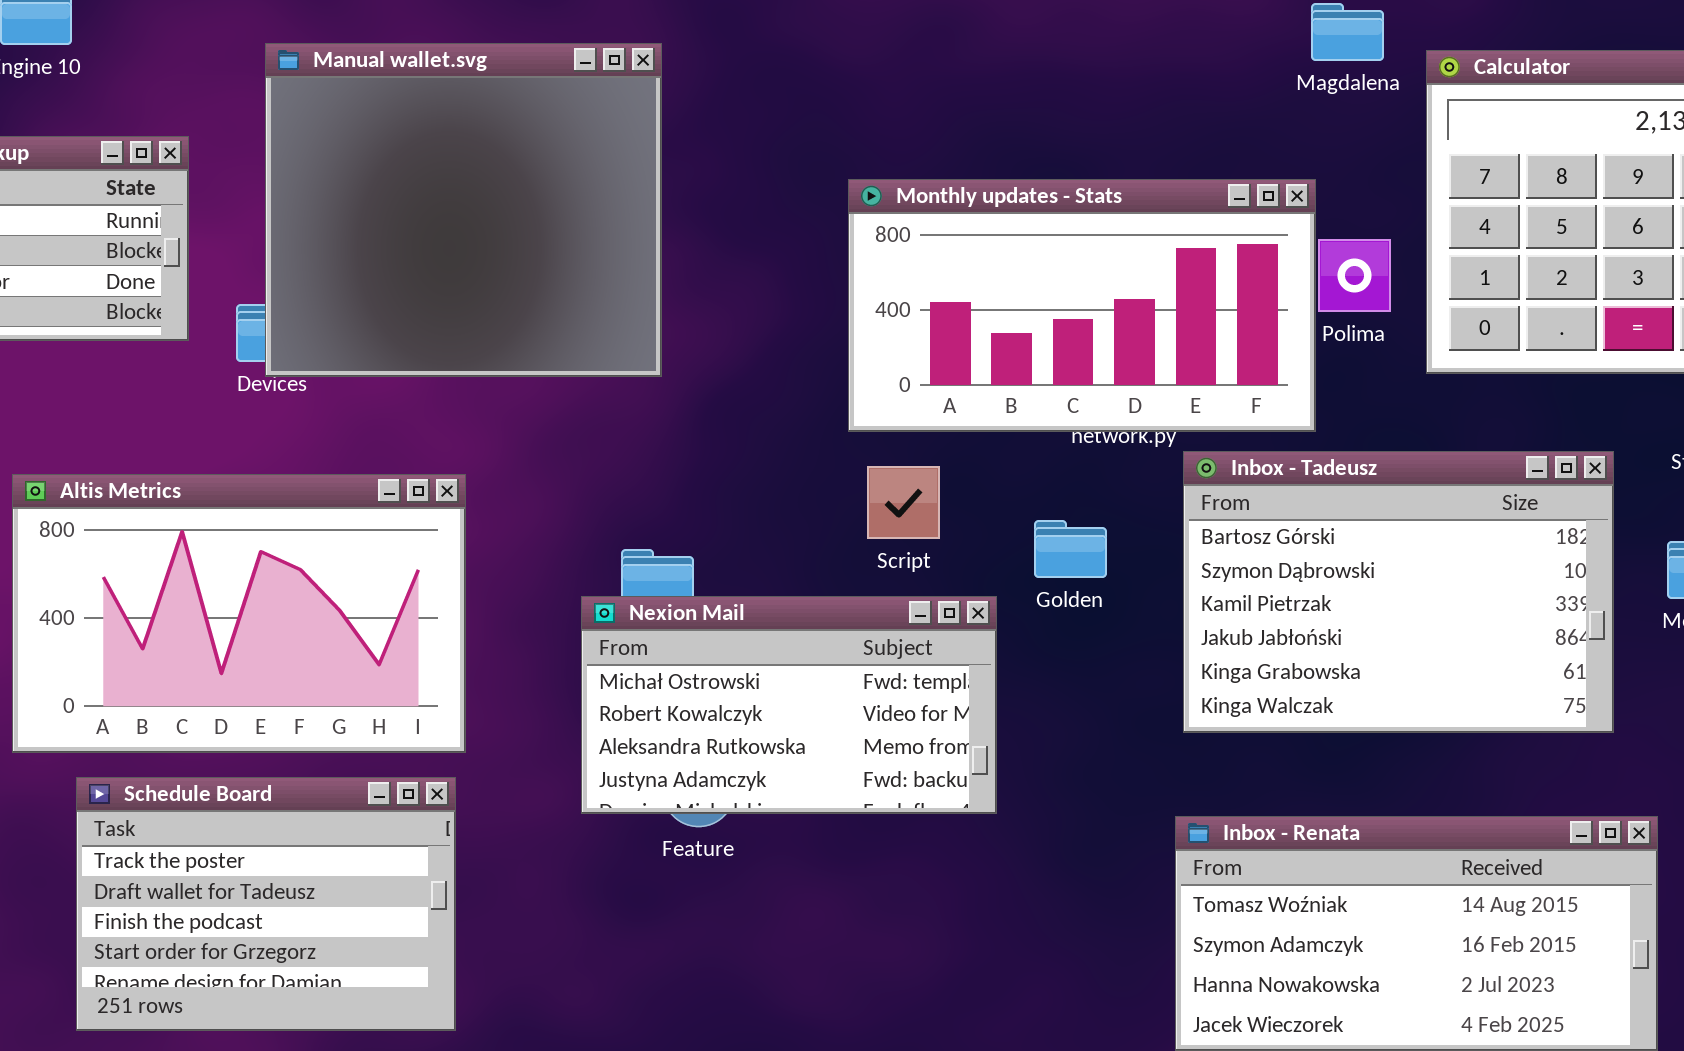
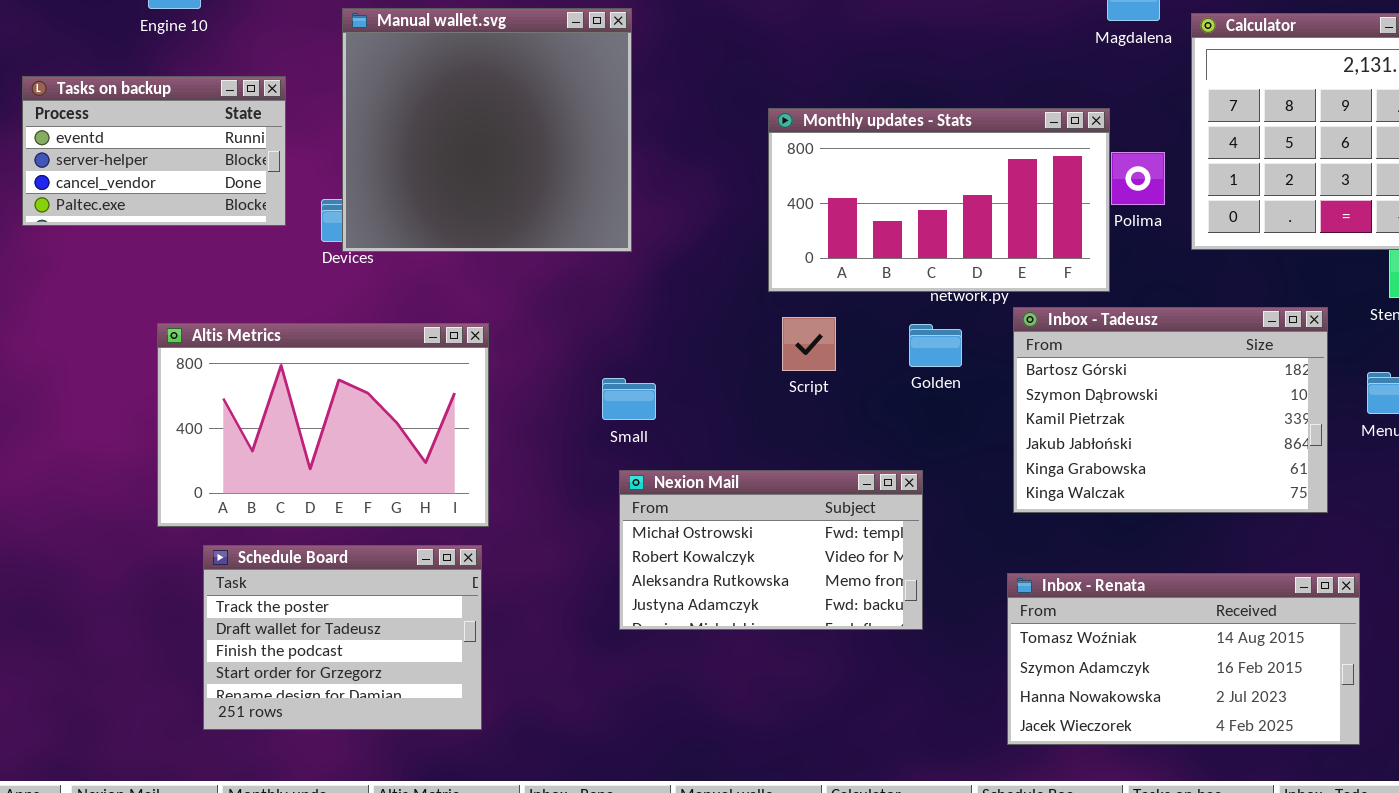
Golden: [1034,520,1107,578] -> [909,324,962,367], moved
Nexion Mail: [581,596,997,814] -> [619,470,923,630], moved

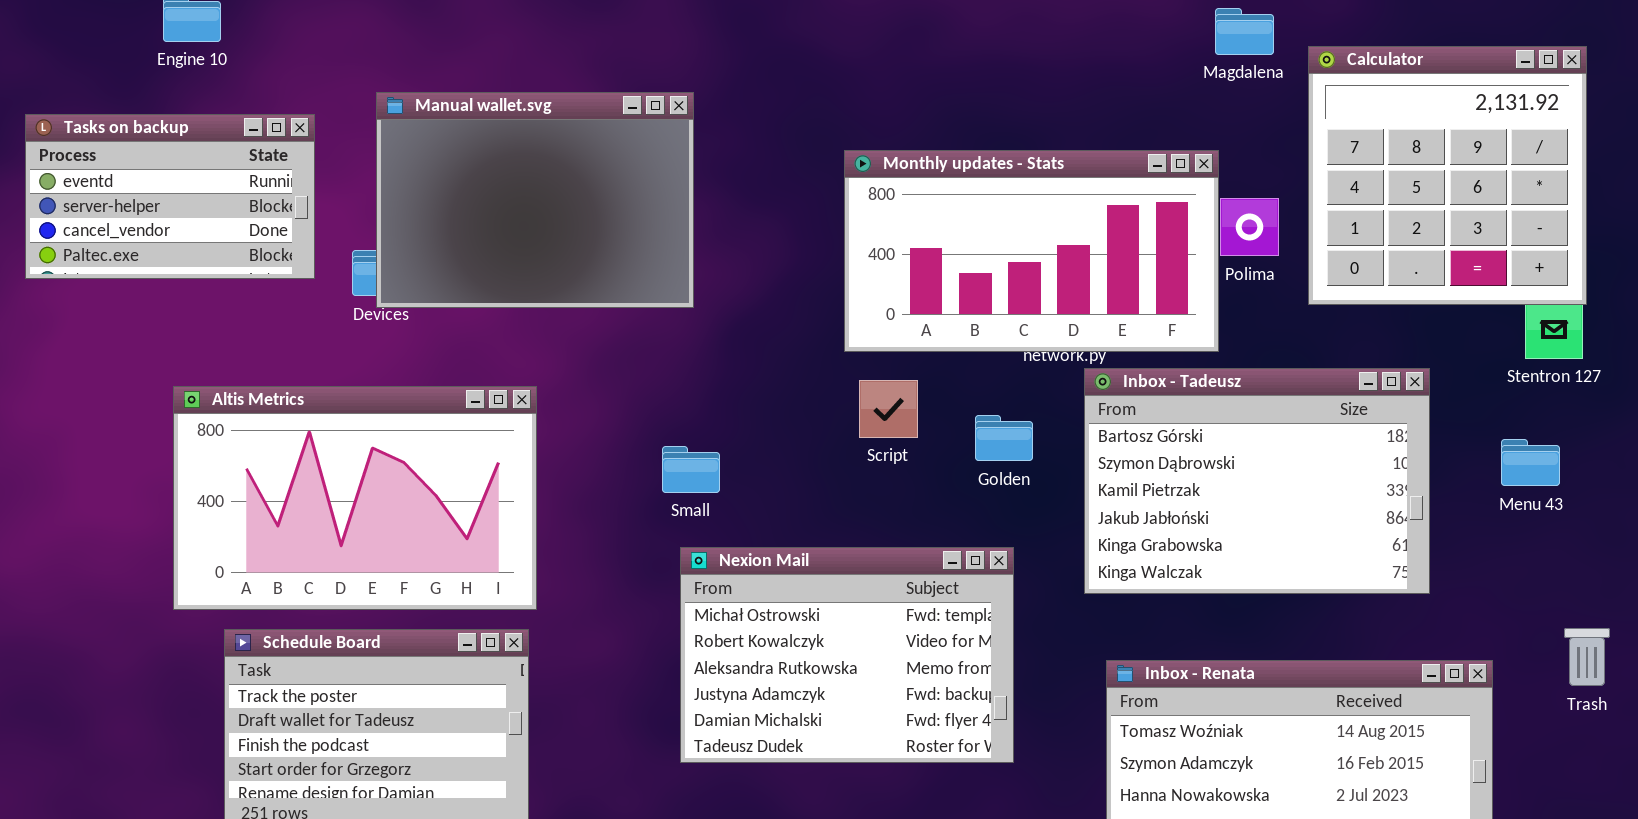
Manual wallet.svg: [342,8,632,252] -> [376,92,694,308], resized
Inbox - Tadeusz: [1013,307,1328,513] -> [1084,368,1430,594], moved
Golden: [909,324,962,367] -> [975,415,1033,461], moved
Nexion Mail: [619,470,923,630] -> [680,547,1014,763], resized

